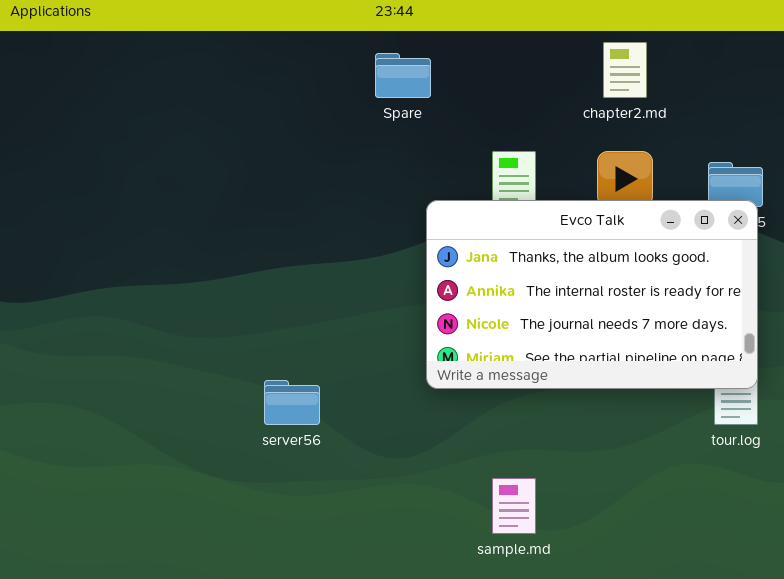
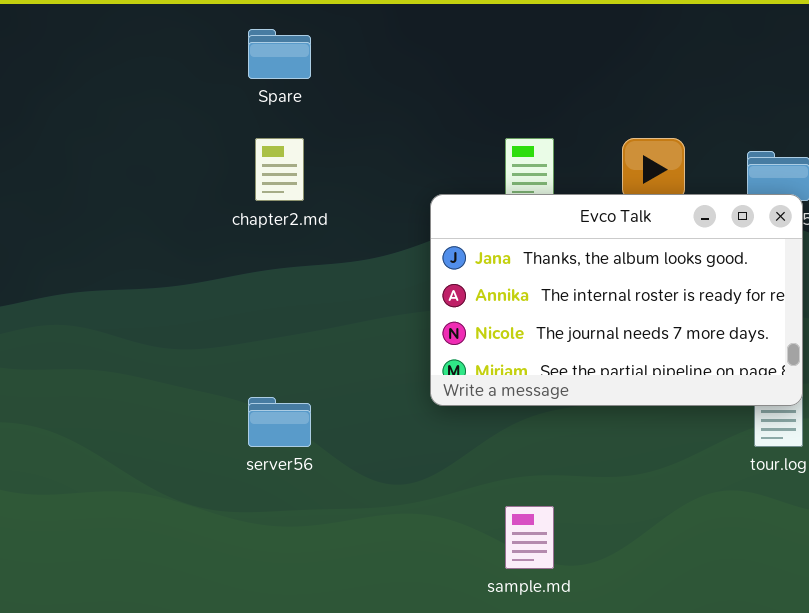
chapter2.md: [603,42,647,98] -> [255,138,304,201], moved
Spare: [375,53,431,98] -> [248,29,311,79], moved

